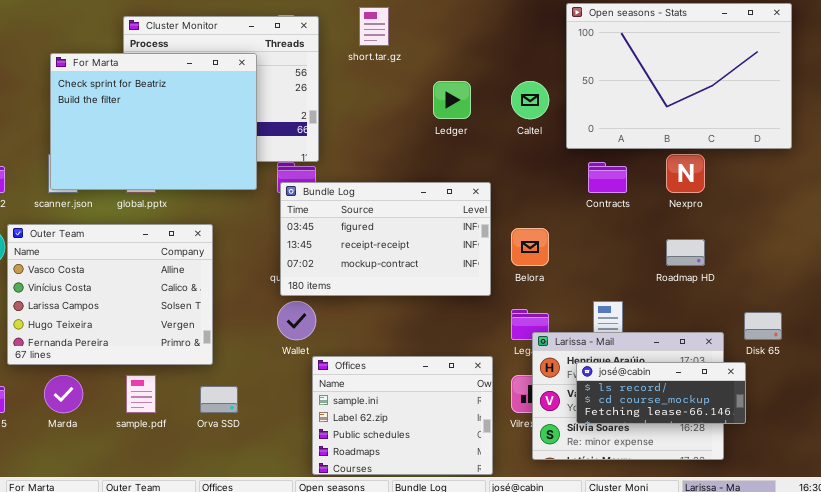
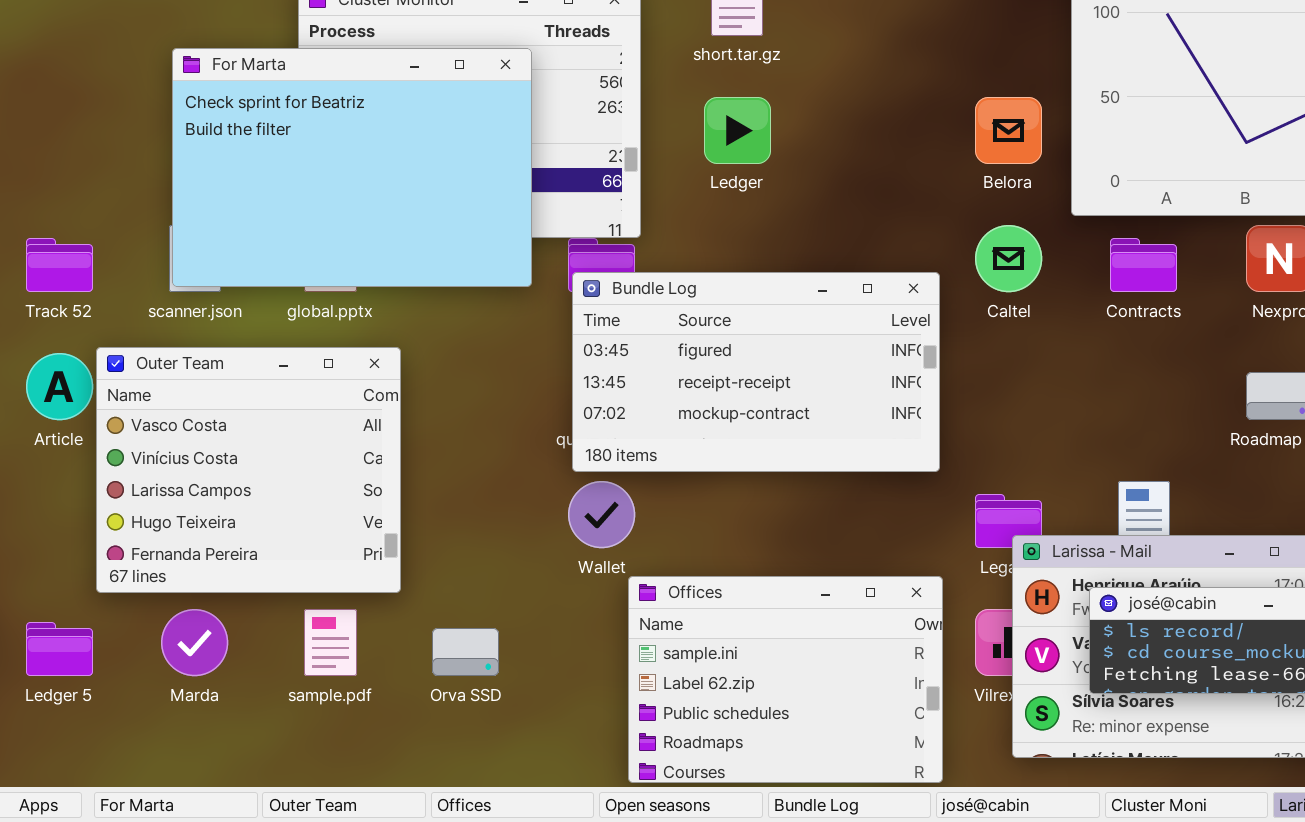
Ledger: [433,81,471,119] -> [704,97,771,164], moved
Caltel: [511,81,549,119] -> [975,225,1042,292], moved
Outer Team: [7,224,213,365] -> [96,347,401,593], resized
Belora: [511,228,549,266] -> [975,97,1042,164], moved

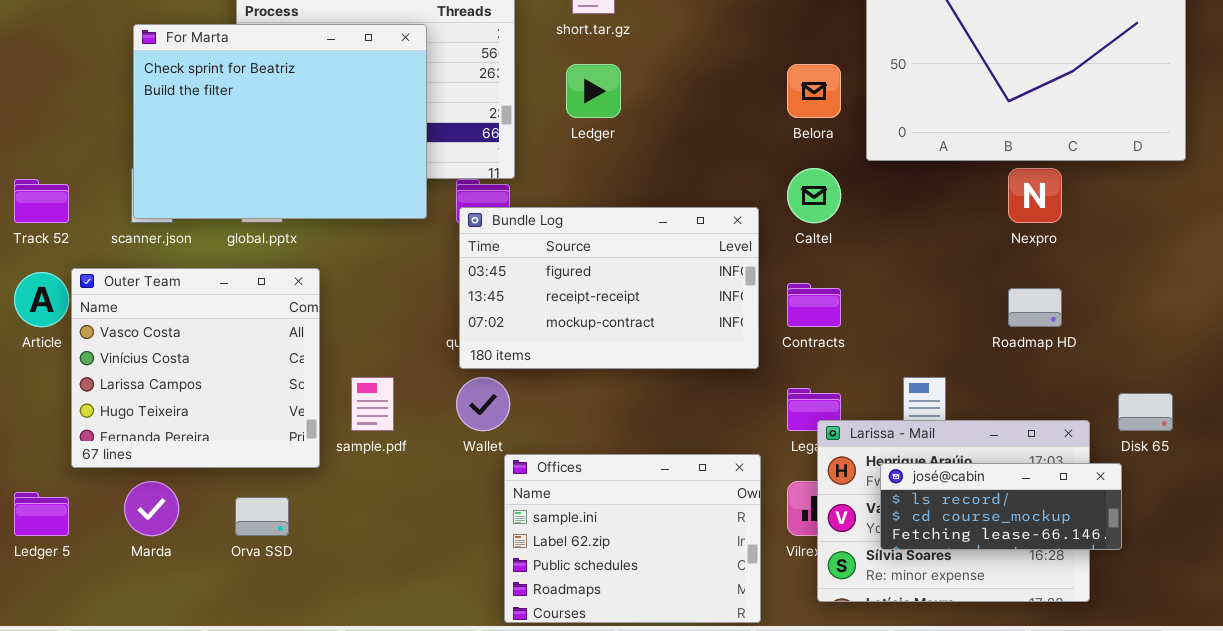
Contracts: [1110,238,1177,292] -> [787,283,841,327], moved
sample.pdf: [304,609,357,676] -> [351,377,394,431], moved
Orva SSD: [432,628,499,676] -> [235,497,289,536], moved

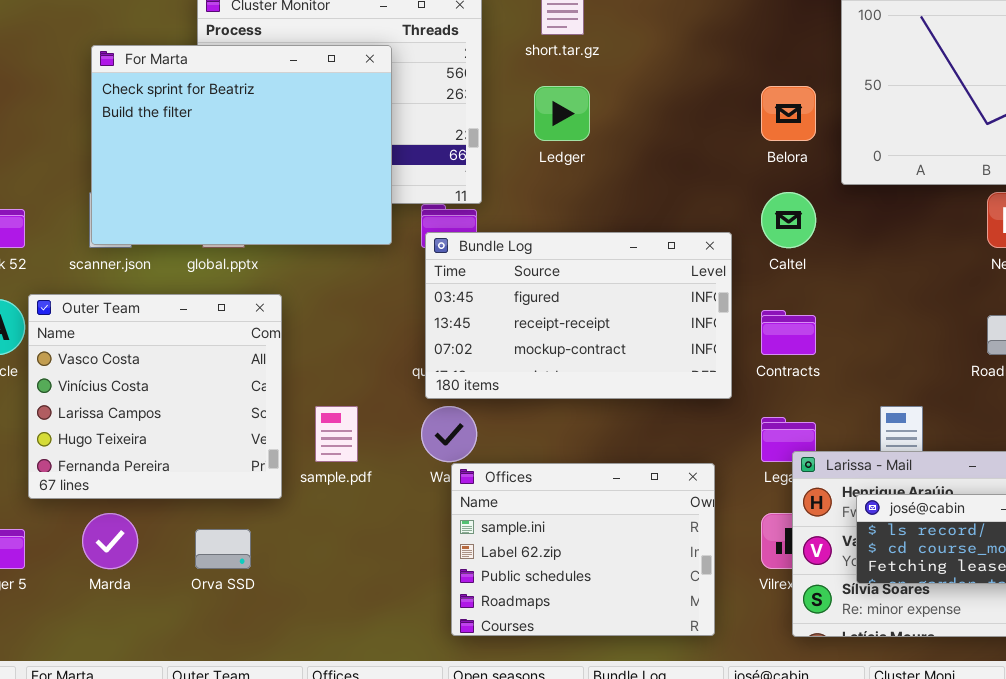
Offices: [504,454,761,623] -> [451,463,715,636], moved

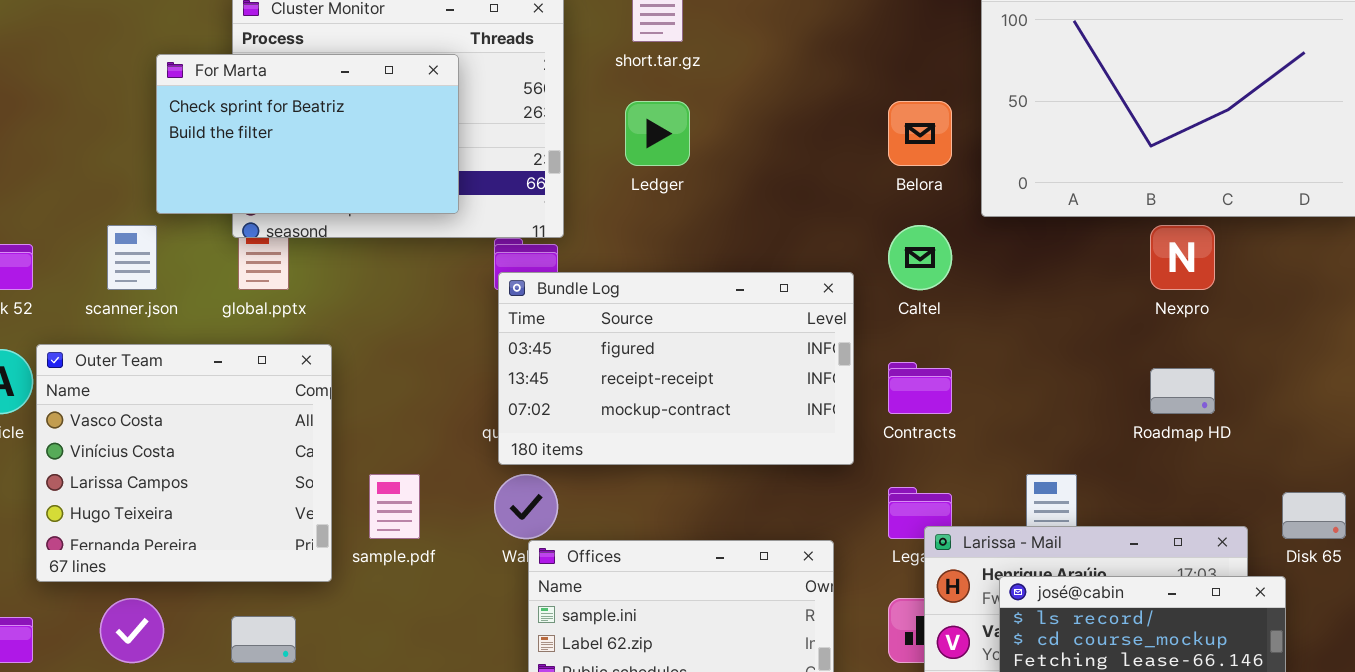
For Marta: [91,45,392,245] -> [156,54,459,214], resized

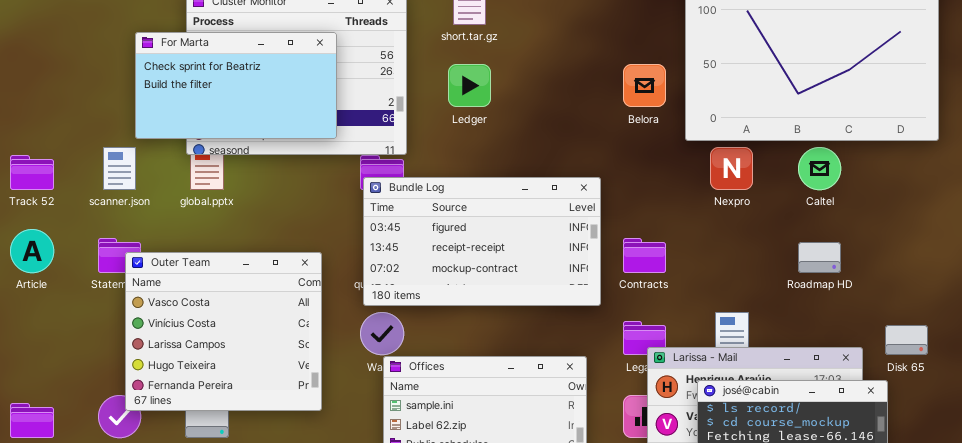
Caltel: [888,225,952,290] -> [798,147,841,190], moved
Nexpro: [1150,225,1215,290] -> [710,147,753,190], moved
Outer Team: [36,344,332,582] -> [125,252,322,411], moved

